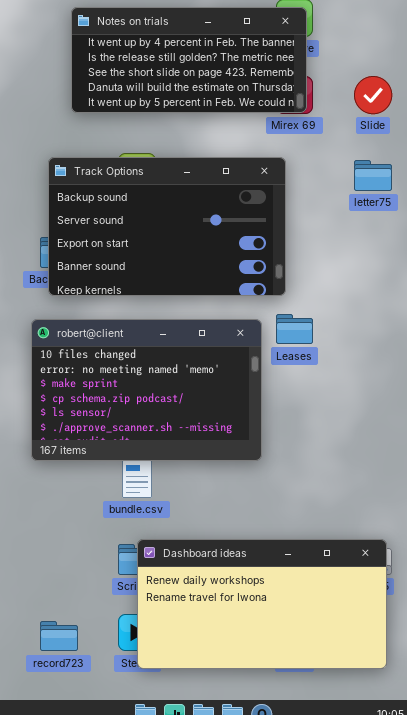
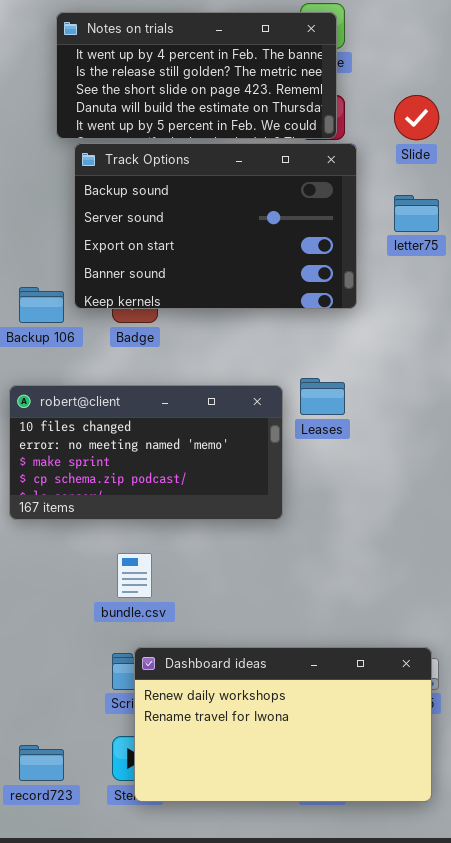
Track Options: [48,157,286,296] -> [74,143,357,309], moved
robert@client: [31,319,262,461] -> [9,385,283,520], resized

